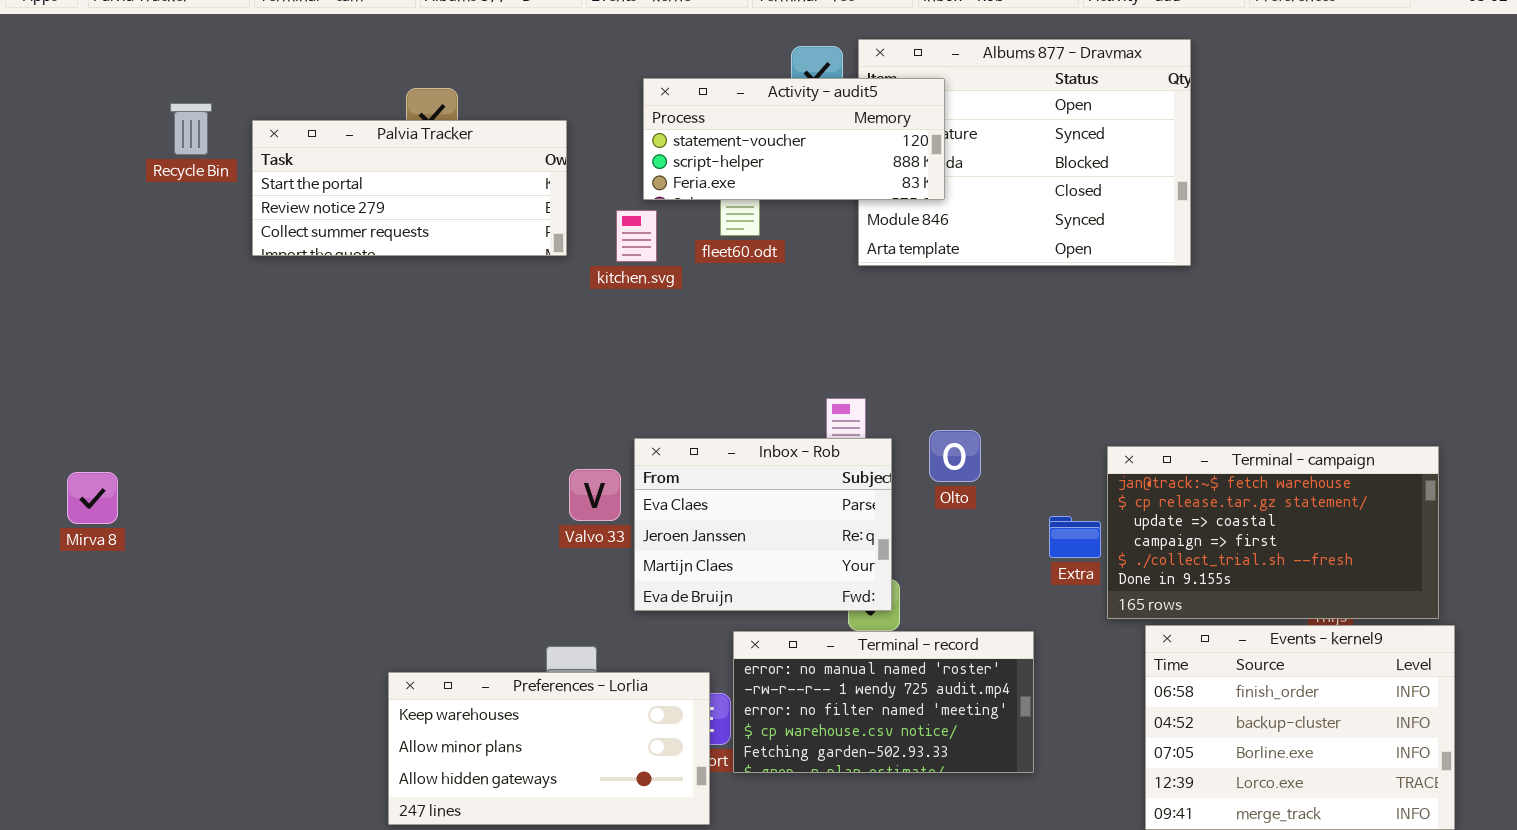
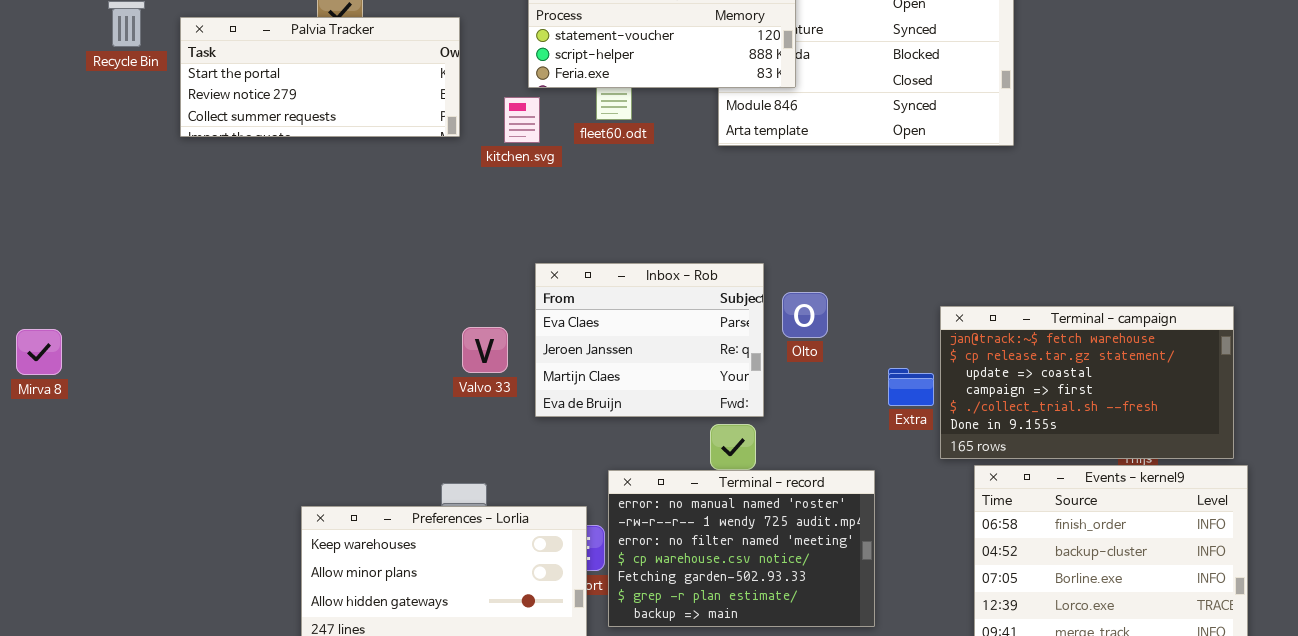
Inbox - Rob: [634,438,892,611] -> [535,263,764,417], moved
Terminal - record: [733,631,1034,773] -> [608,470,875,627], resized

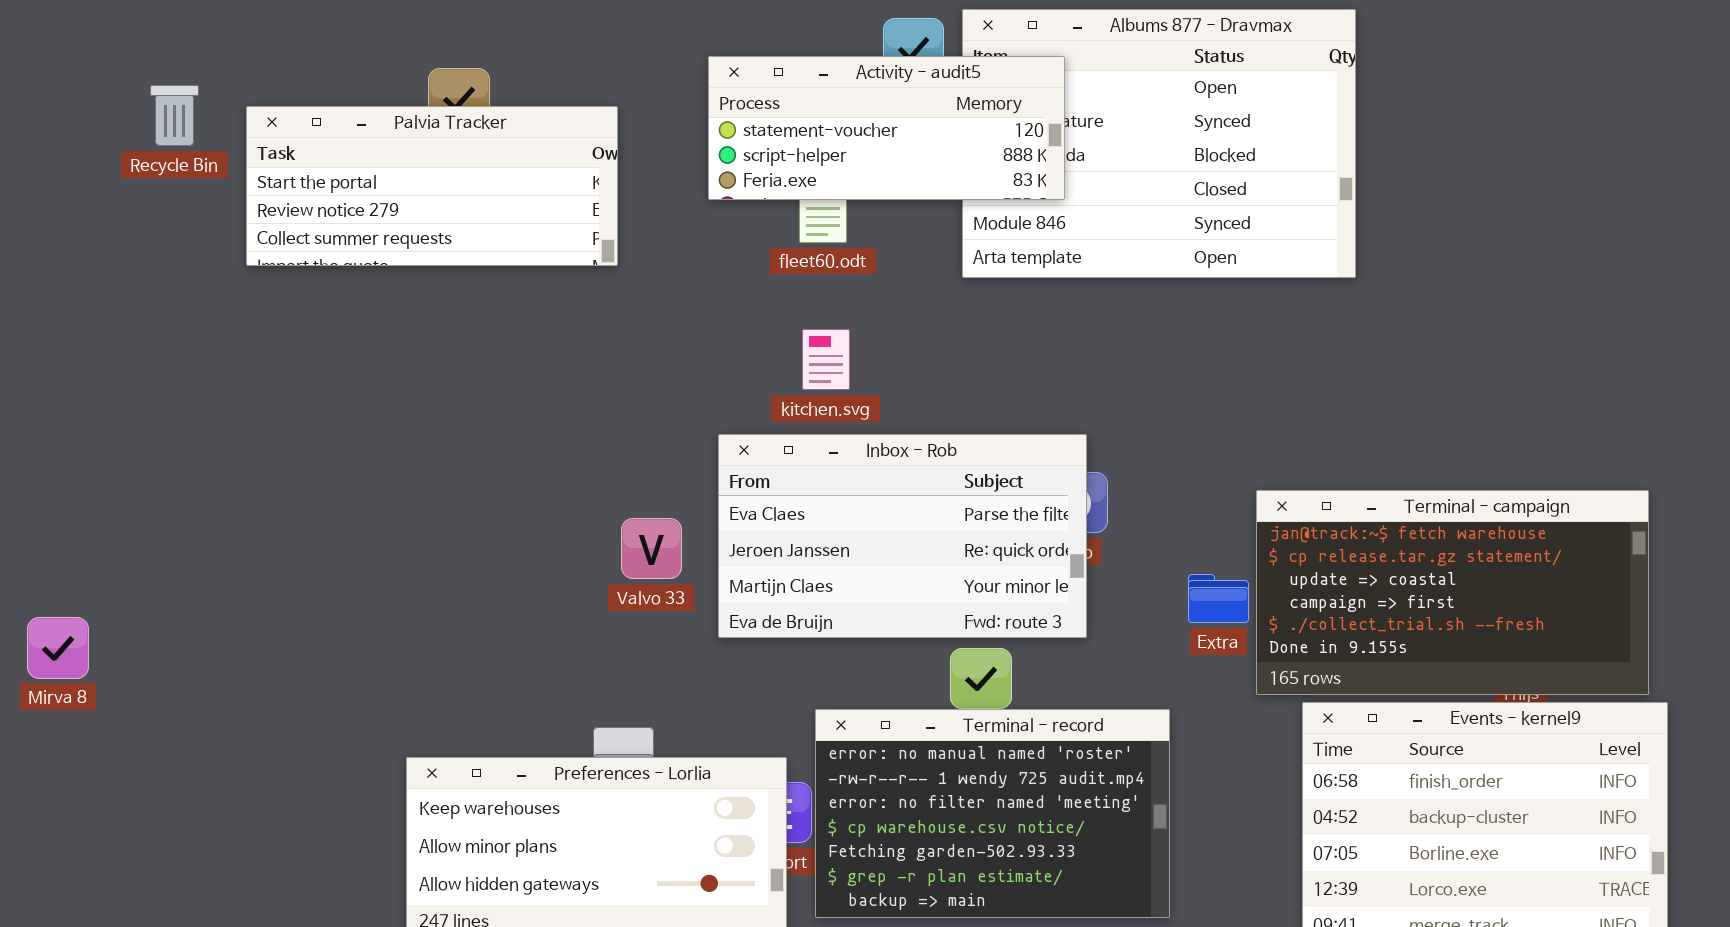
kitchen.svg: [504,97,540,143] -> [802,329,850,390], moved
Inbox - Rob: [535,263,764,417] -> [718,434,1087,638], resized
Mirva 8: [16,329,62,375] -> [27,617,89,679], moved

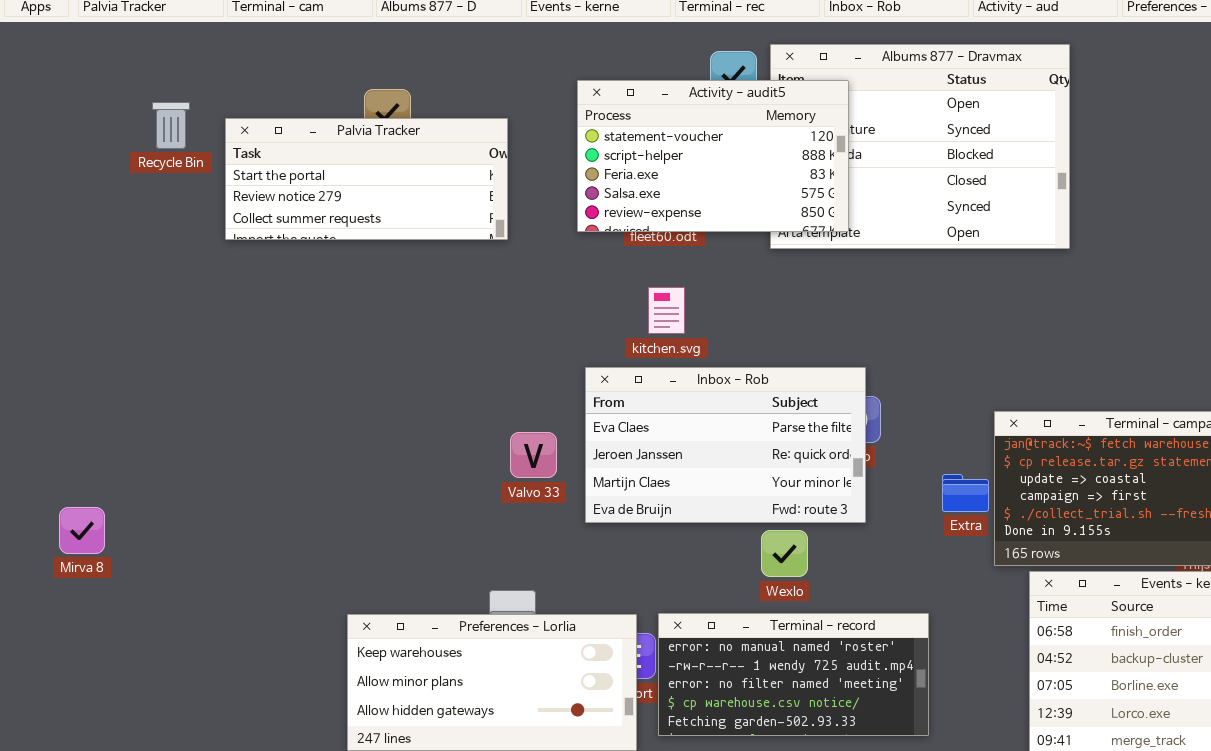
Activity - audit5: [708,56,1065,200] -> [577,80,849,232], resized
Terminal - record: [815,709,1170,918] -> [658,613,929,736], resized

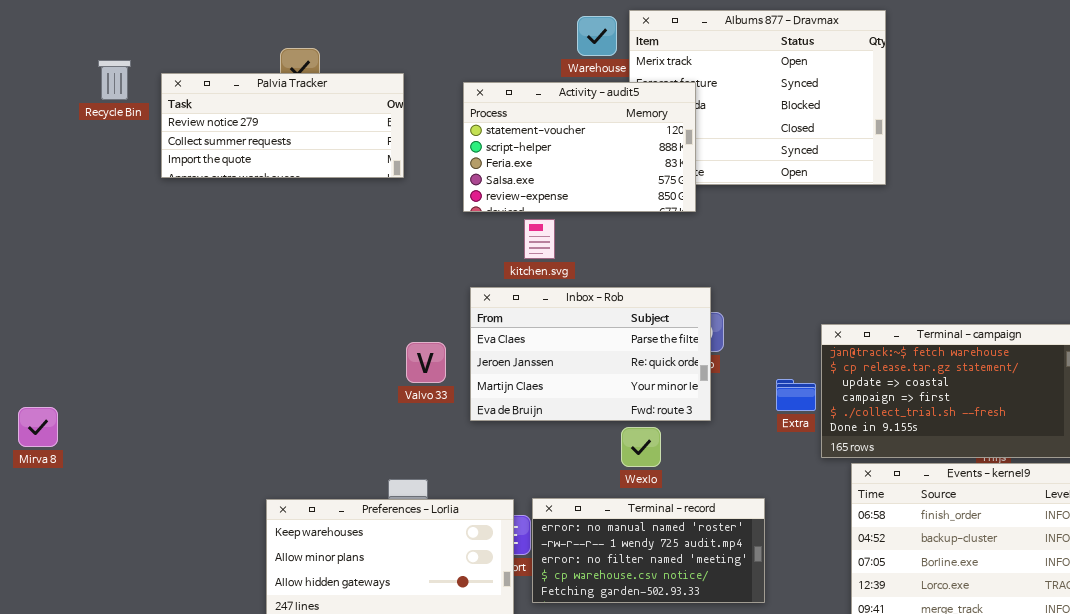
Activity - audit5: [577,80,849,232] -> [463,82,696,212], moved
Palvia Tracker: [225,118,508,240] -> [161,73,404,178], scrolled down 1 row

